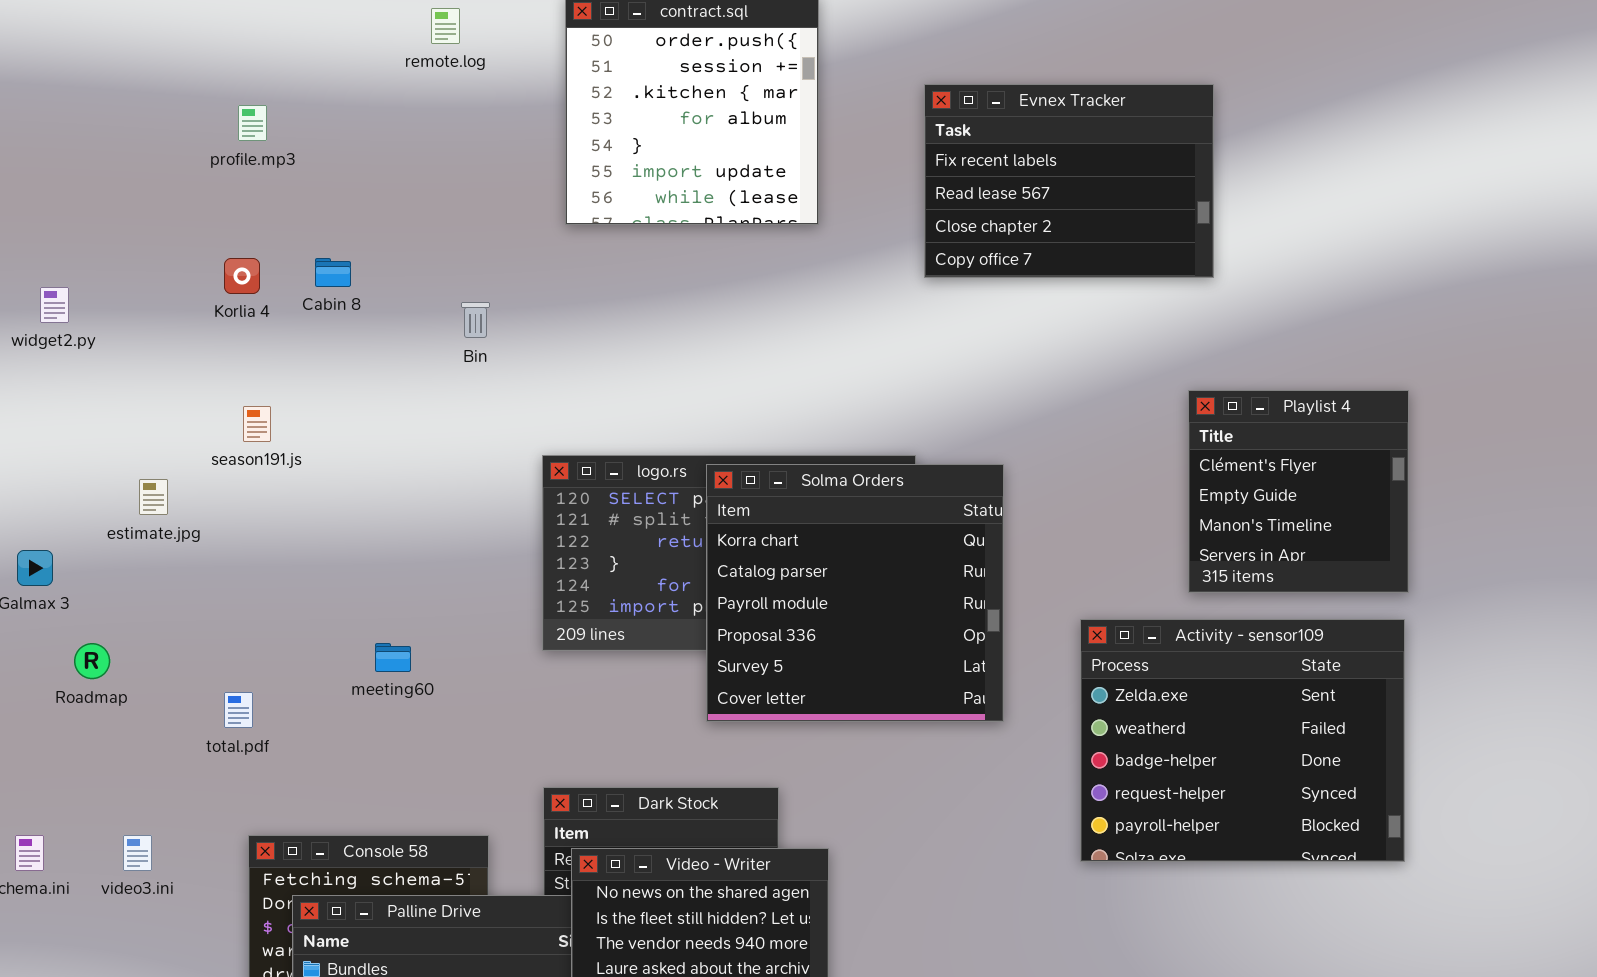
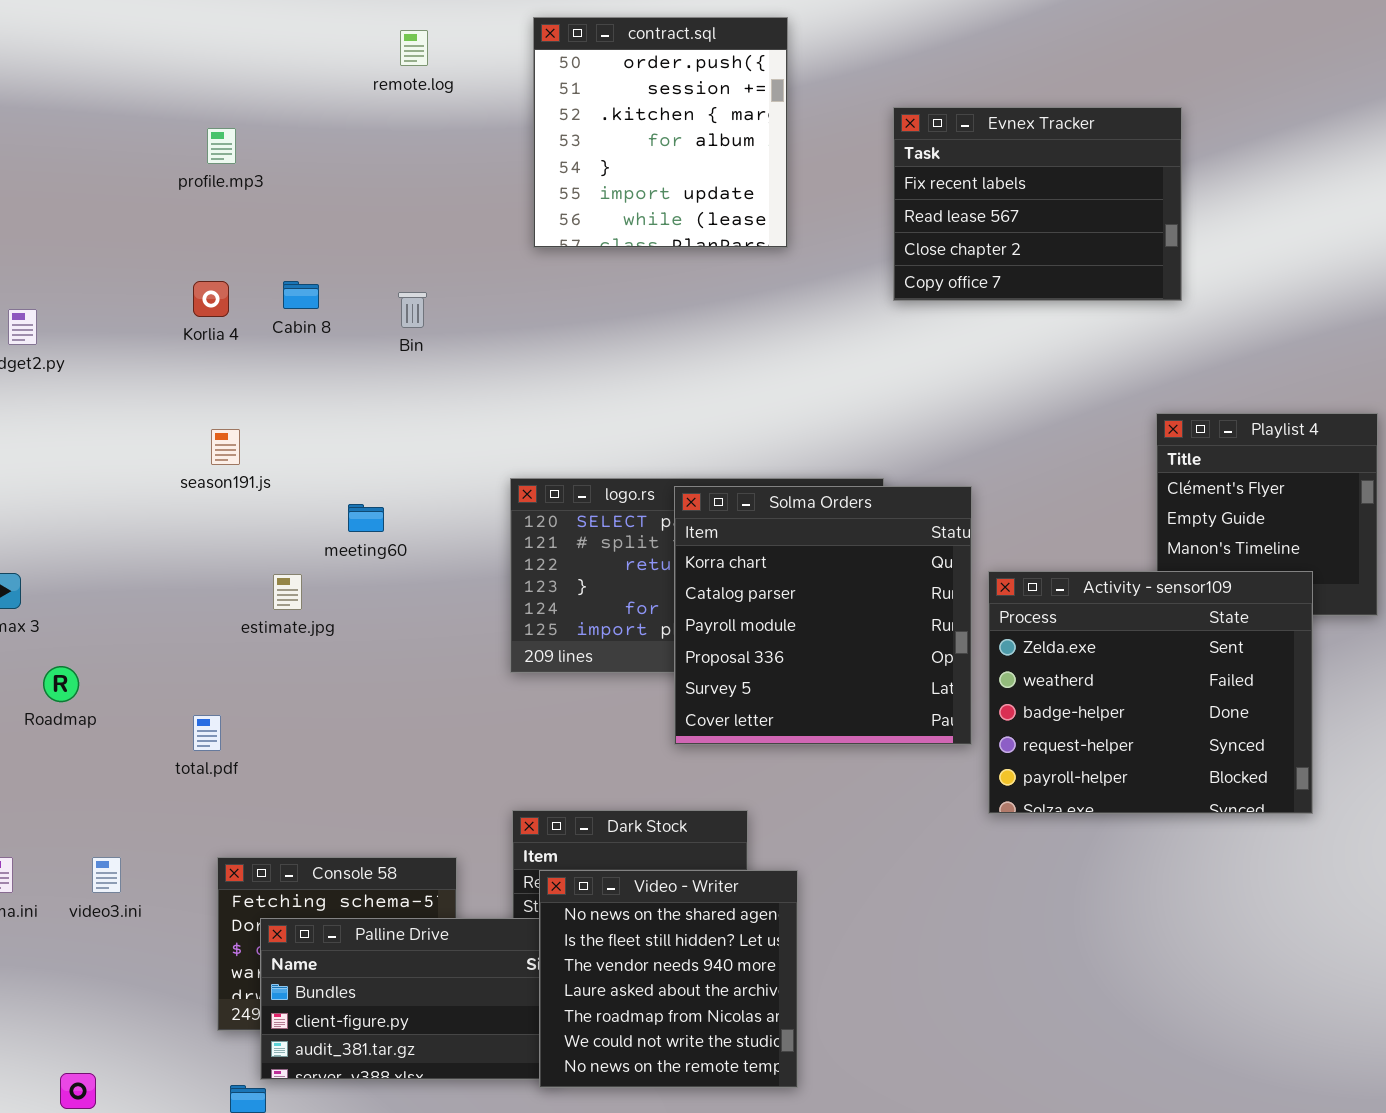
Bin: [461,302,490,338] -> [398,292,427,328], moved
estimate.jpg: [139,479,168,515] -> [273,574,302,610], moved
Activity - sensor109: [1080,619,1405,862] -> [988,571,1313,814], moved
meeting60: [375,643,411,672] -> [348,504,384,532], moved

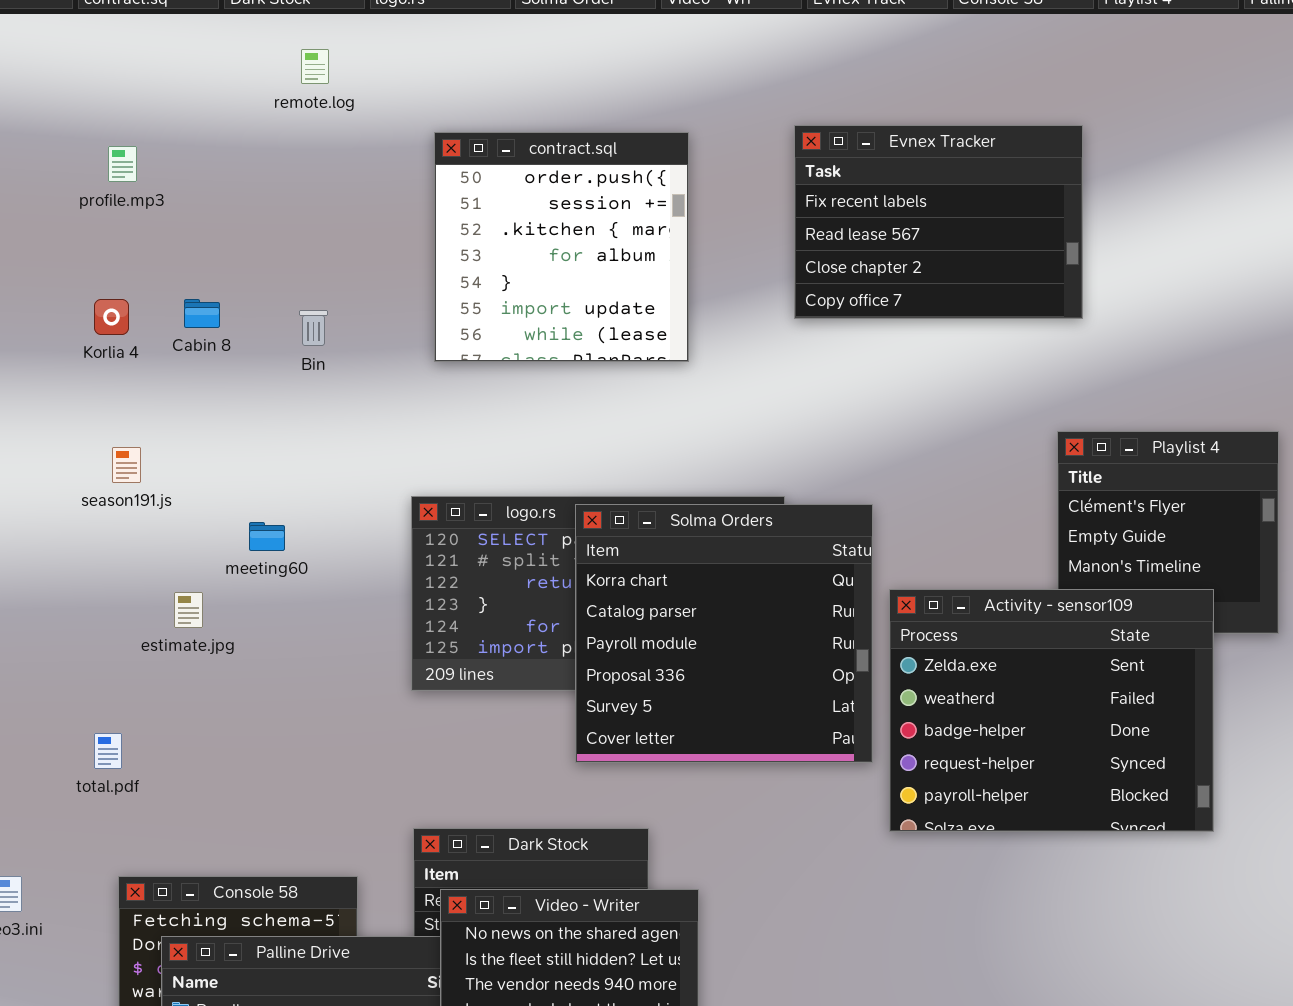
contract.sql: [533,17,788,248] -> [434,132,689,362], moved

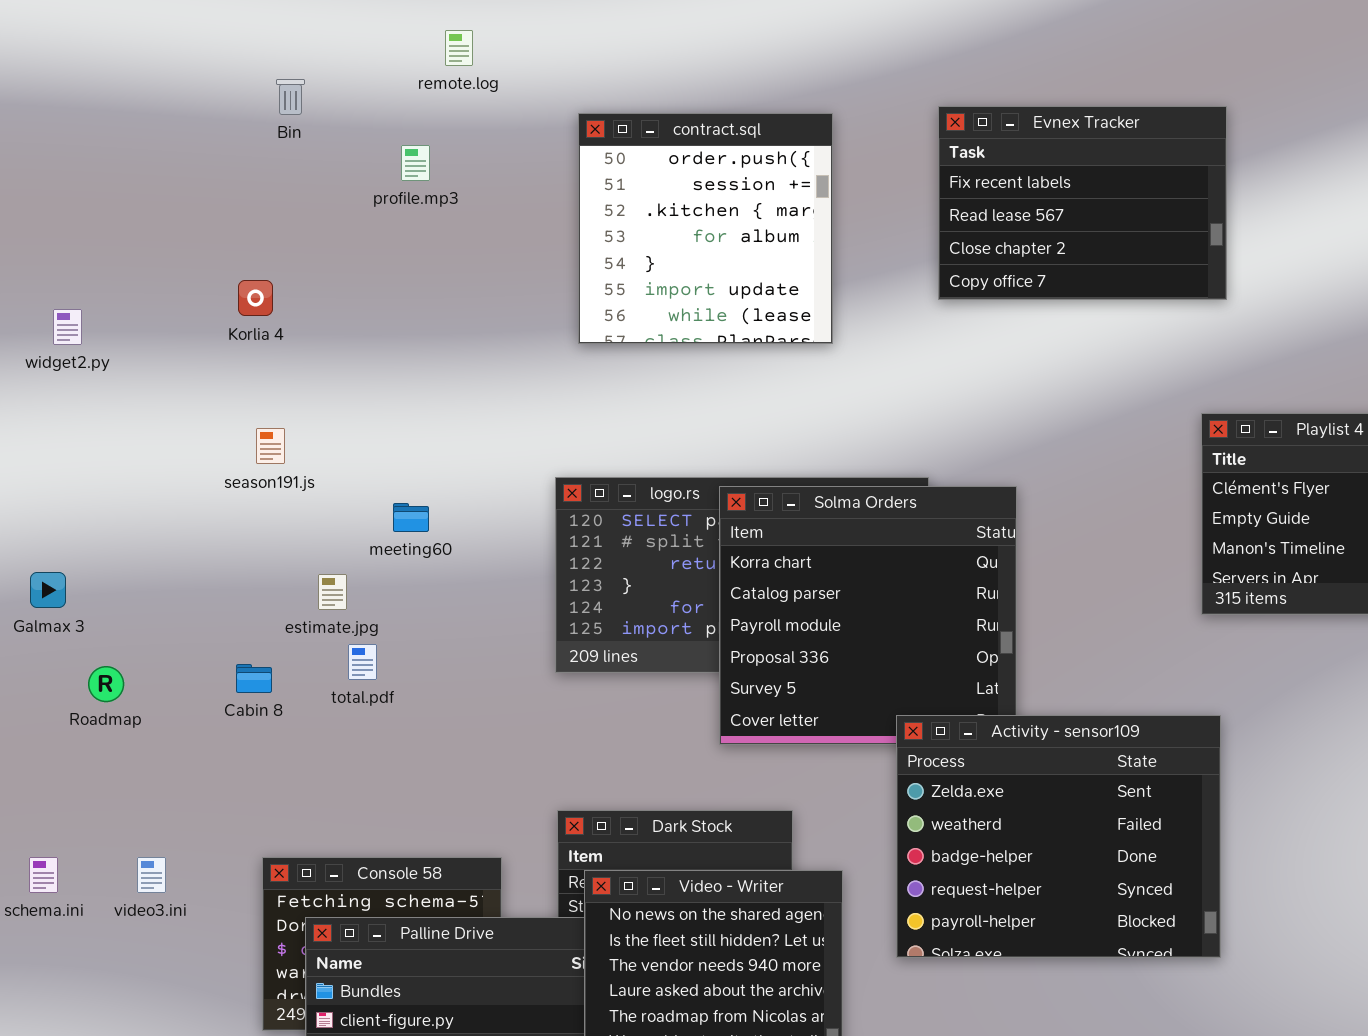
profile.mp3: [108,146,137,182] -> [401,145,430,181], moved
Cabin 8: [184,299,220,328] -> [236,664,272,693], moved
Bin: [299,310,328,346] -> [276,79,305,115], moved
Activity - sensor109: [889,589,1214,832] -> [896,715,1221,958], moved
total.pdf: [94,733,122,769] -> [348,644,377,680], moved

